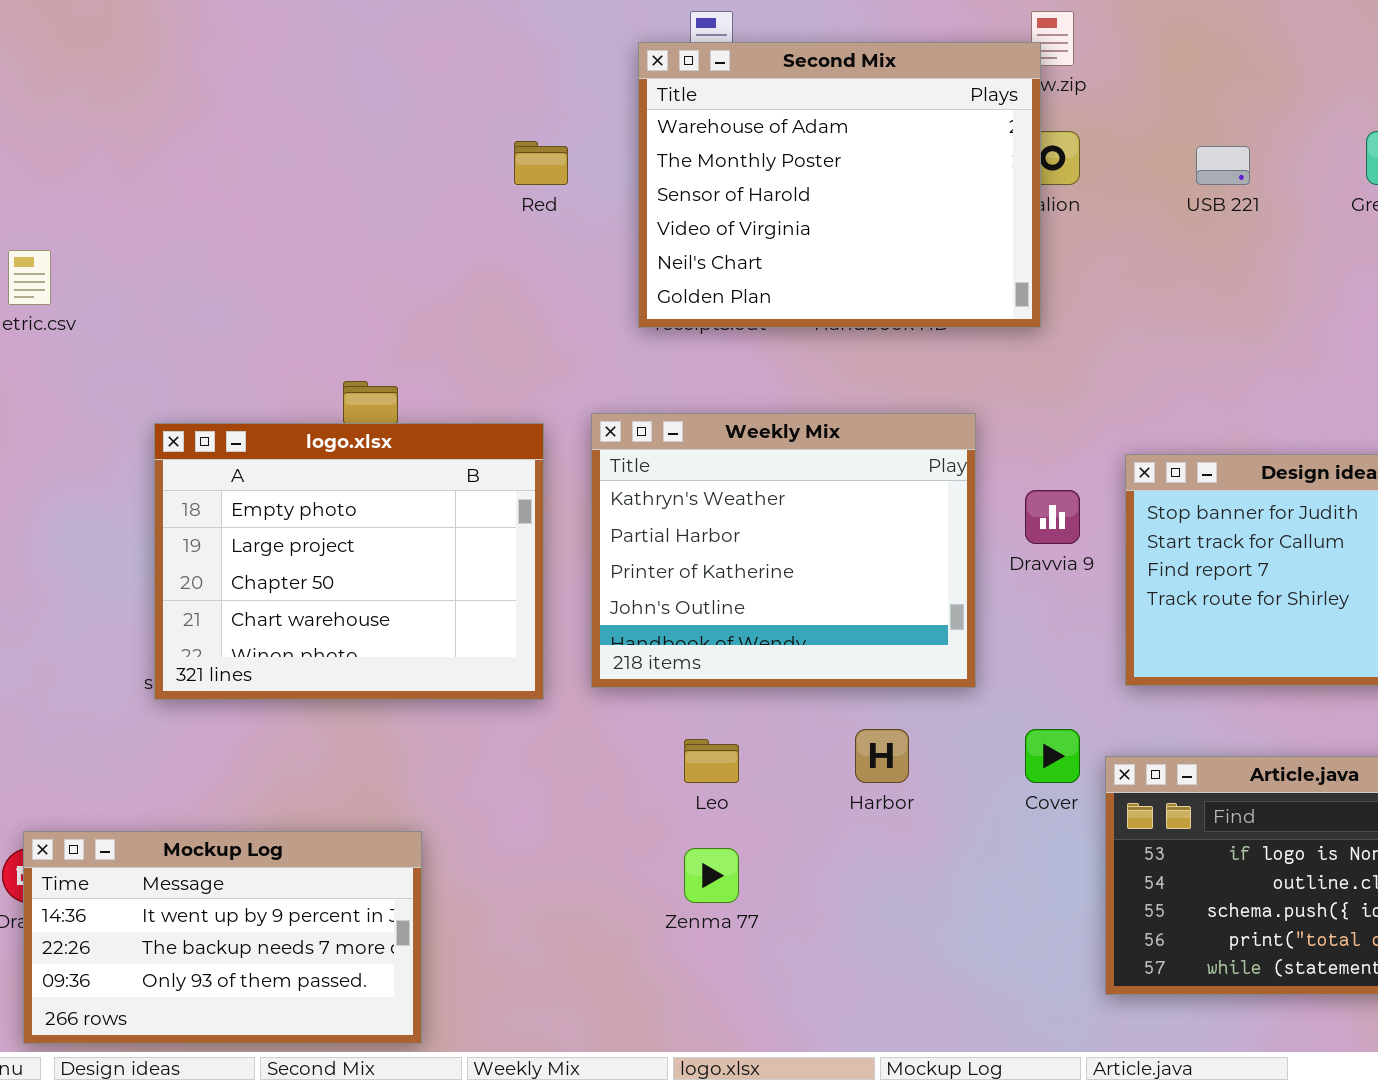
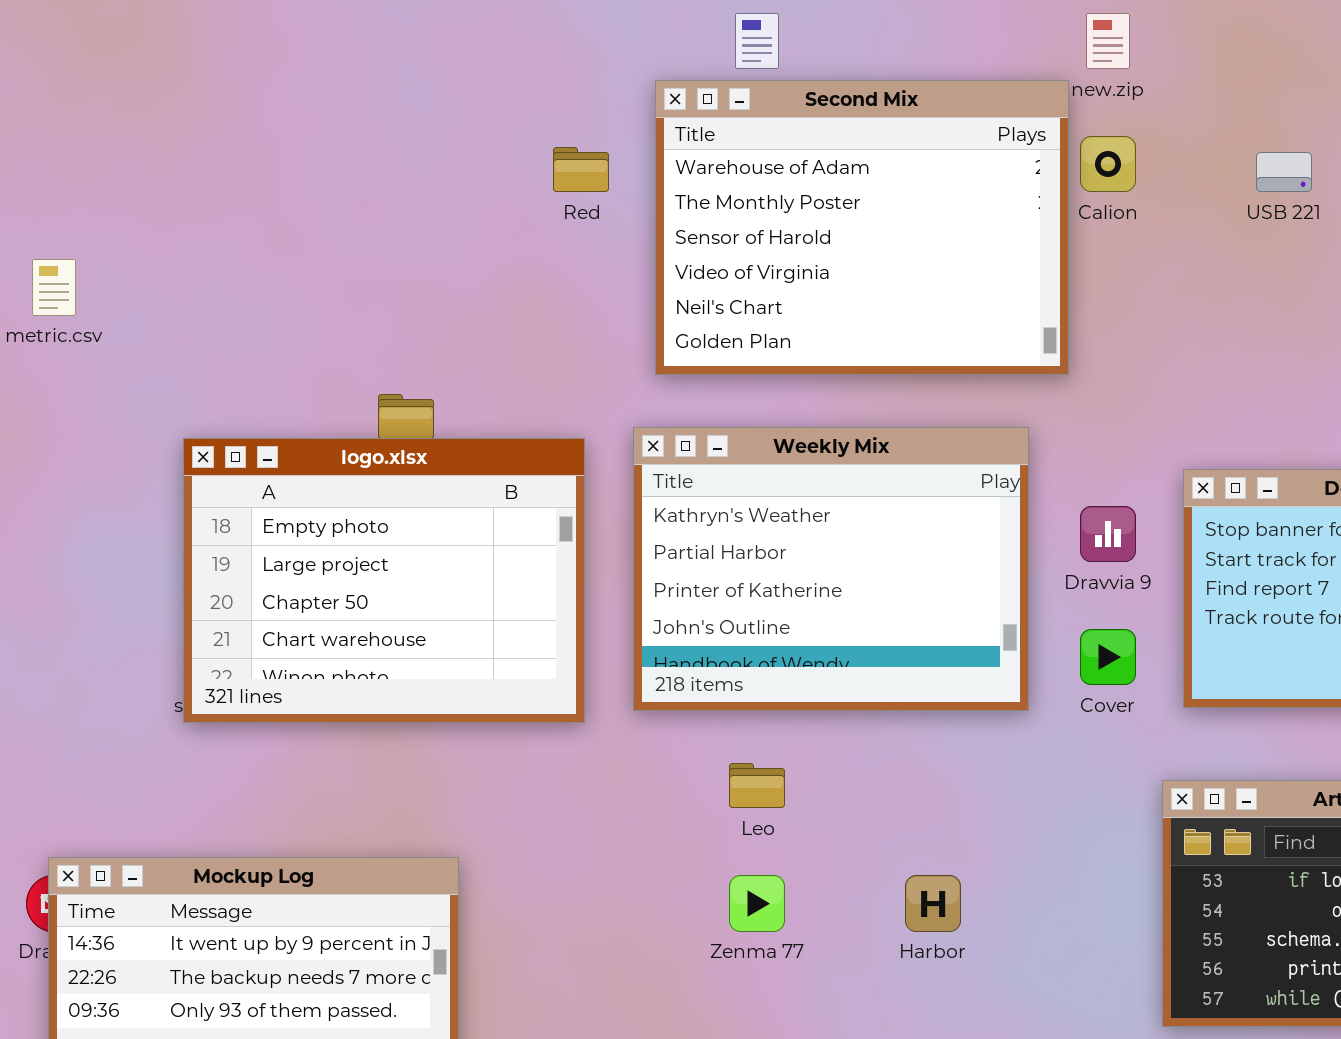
Second Mix: [638,42,1041,328] -> [655,80,1069,375], moved
Harbor: [855,729,909,783] -> [905,875,961,932], moved
Cover: [1025,729,1080,783] -> [1080,629,1136,685], moved

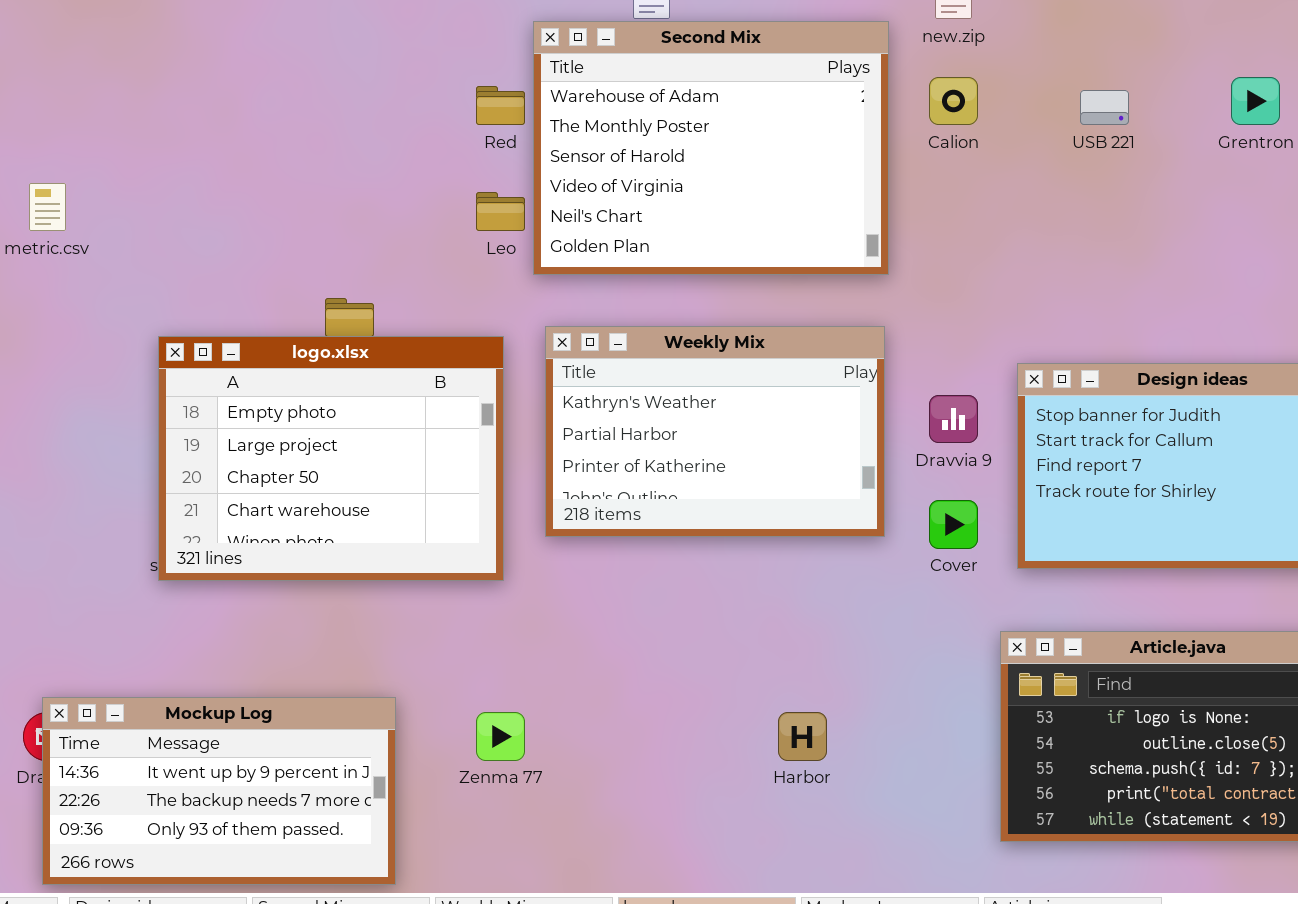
Second Mix: [655,80,1069,375] -> [533,21,889,275], moved
Weekly Mix: [633,427,1029,711] -> [545,326,885,537], resized
Leo: [729,763,785,808] -> [476,192,525,231], moved
Zenma 77: [729,875,785,932] -> [476,712,525,761], moved

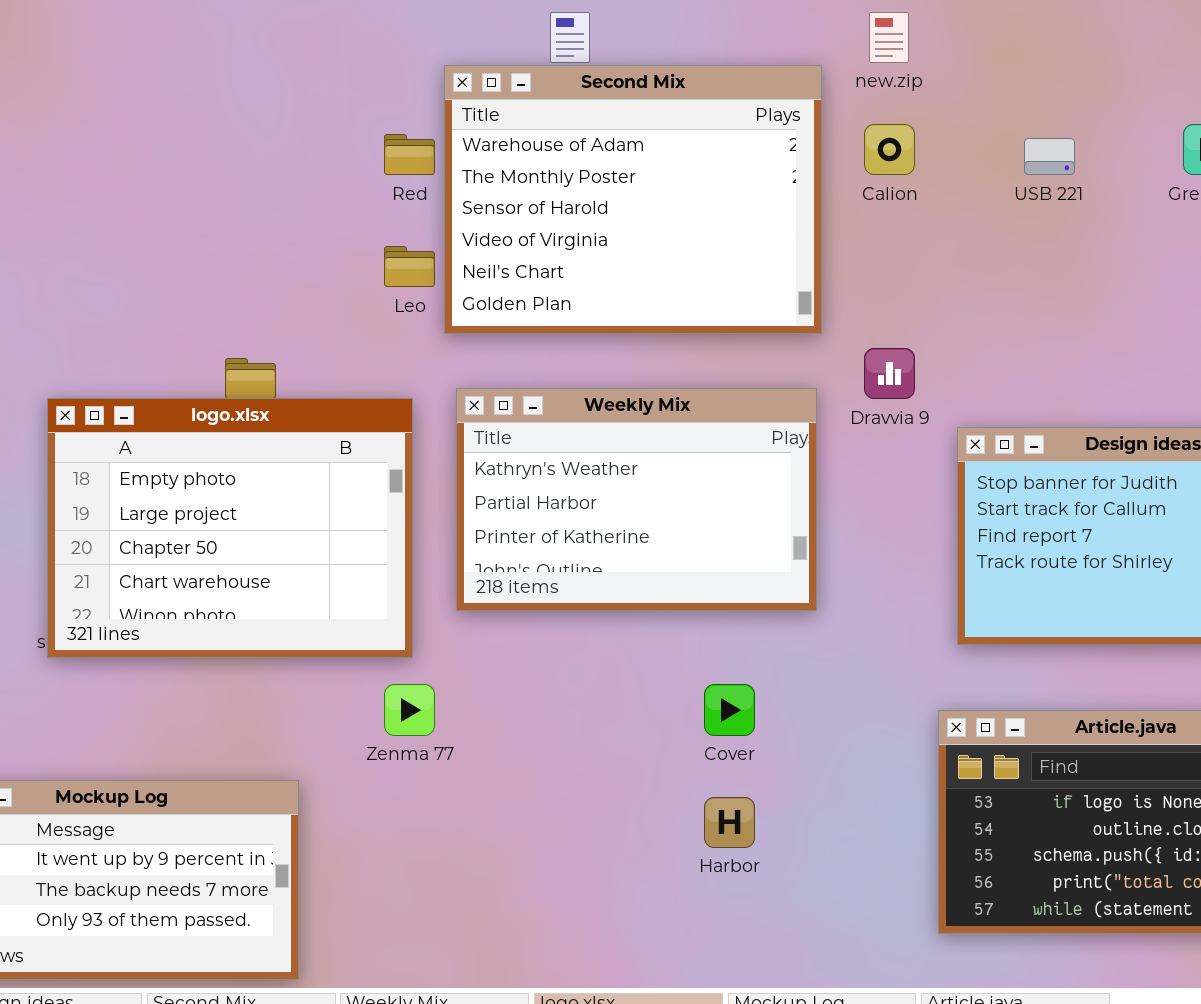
Dravvia 9: [929,395,978,443] -> [864,348,915,399], moved
Cover: [929,500,978,549] -> [704,684,755,736], moved
Zenma 77: [476,712,525,761] -> [384,684,435,736], moved

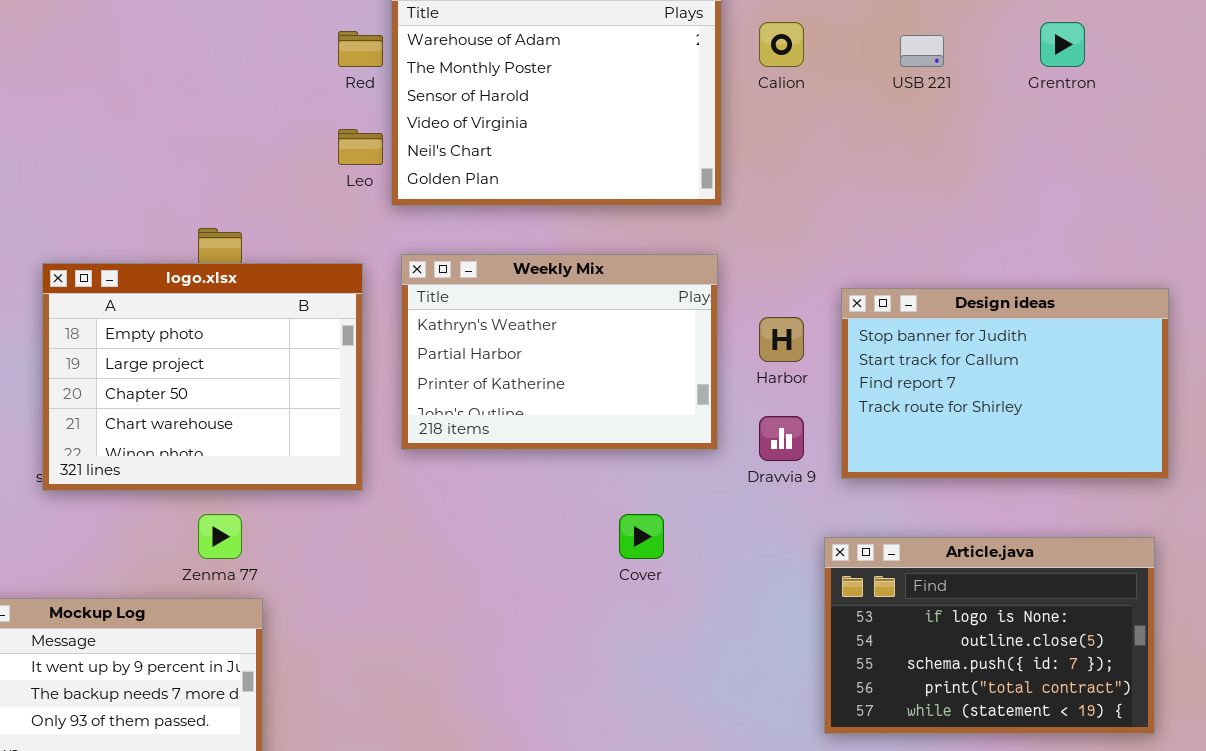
Dravvia 9: [864,348,915,399] -> [759,416,804,461], moved
Zenma 77: [384,684,435,736] -> [198,514,242,559], moved
Harbor: [704,797,755,848] -> [759,317,804,362], moved

